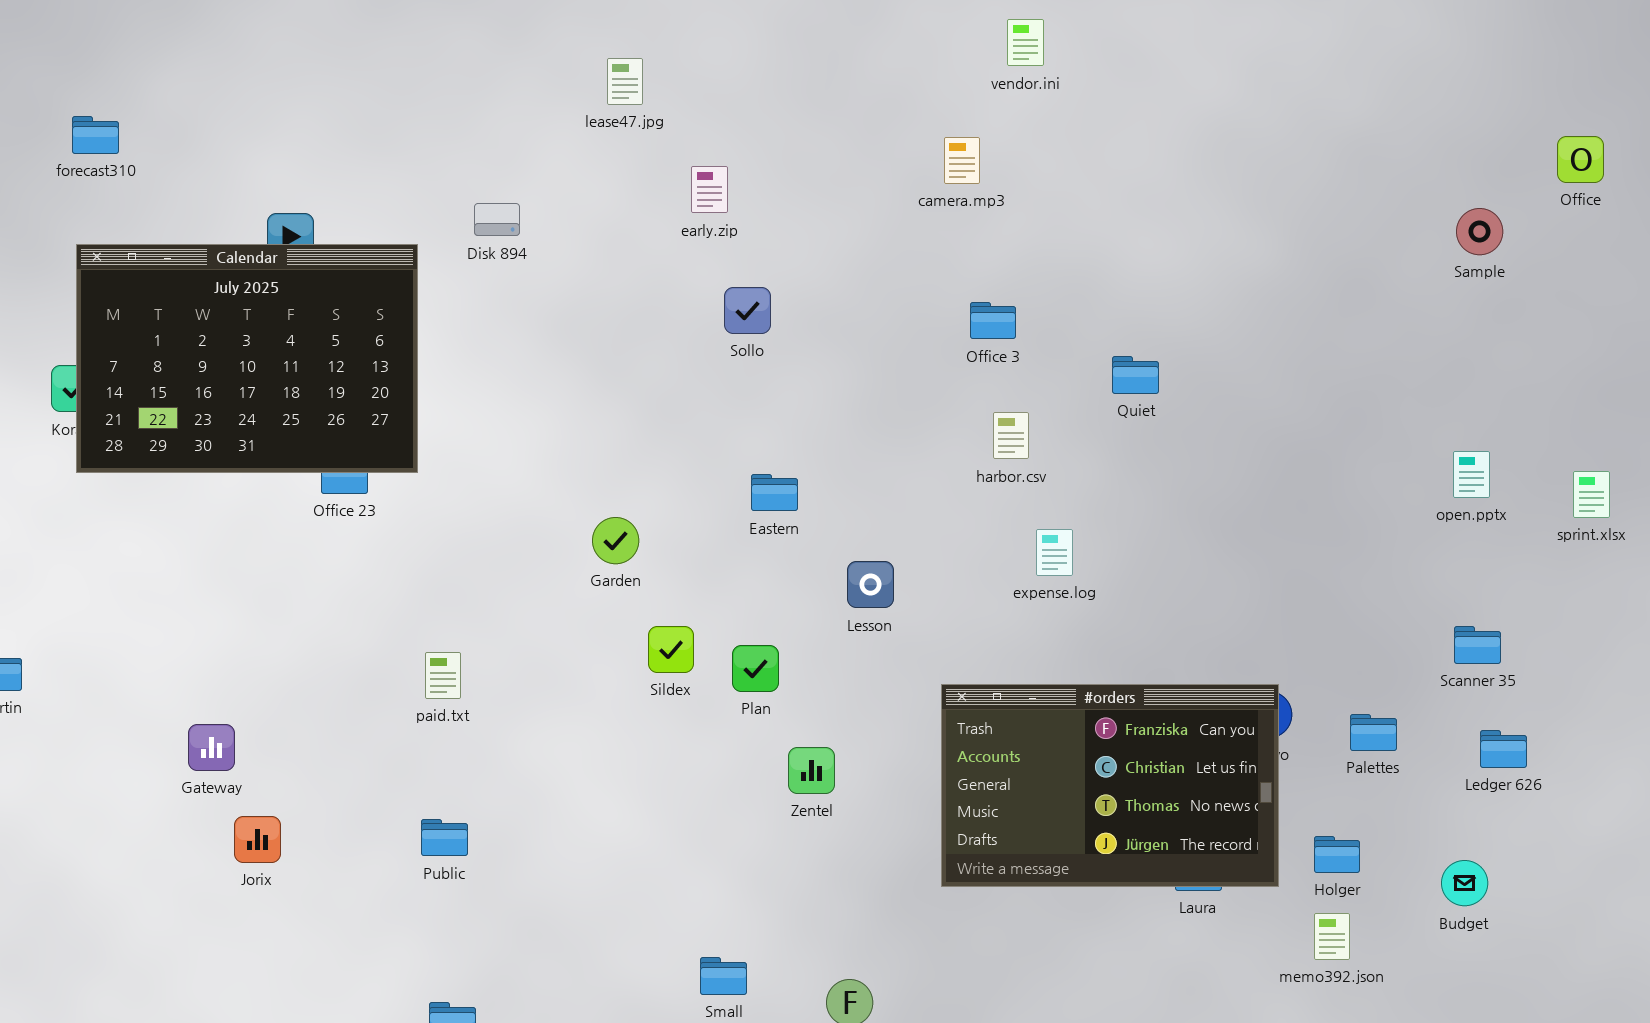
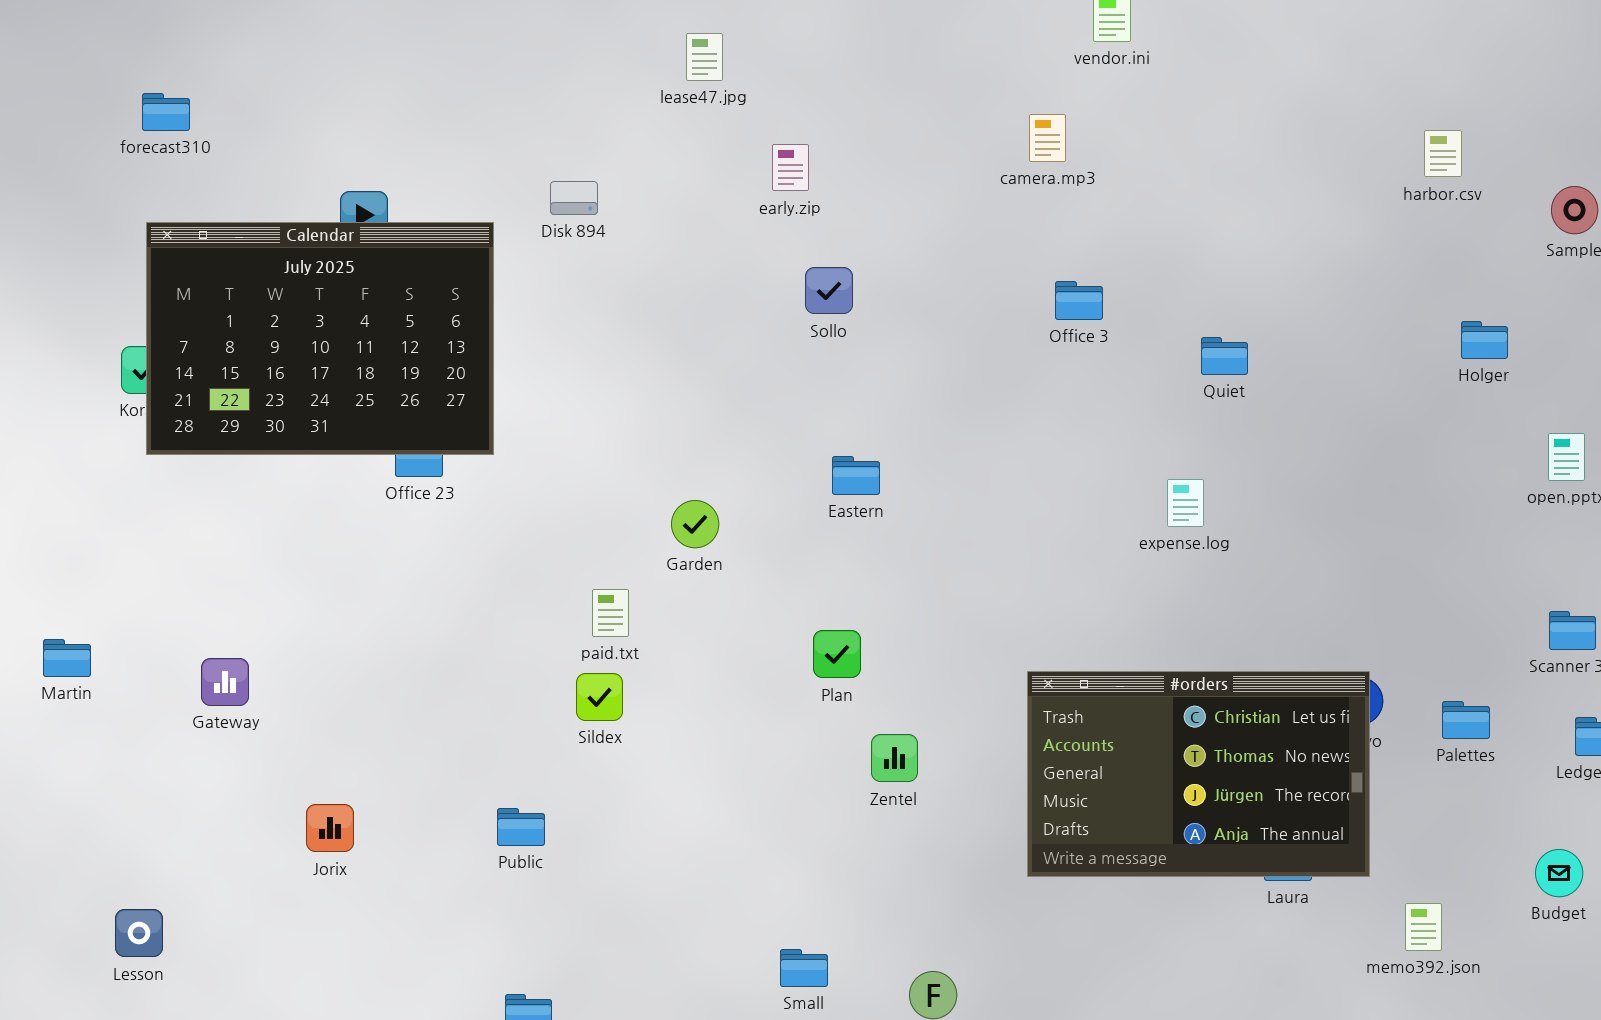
harbor.csv: [993,412,1029,459] -> [1424,130,1462,177], moved
expense.log: [1036,529,1073,576] -> [1167,479,1204,527], moved
Lesson: [847,561,894,608] -> [115,909,163,957], moved
Sildex: [648,626,694,673] -> [576,673,623,721], moved
paid.txt: [425,652,461,699] -> [592,589,629,637], moved
#orders: [941,684,1279,887] -> [1027,671,1370,877], scrolled down 1 row
Gateway: [188,724,235,771] -> [201,658,249,706], moved
Holger: [1314,836,1360,873] -> [1461,321,1508,359], moved

